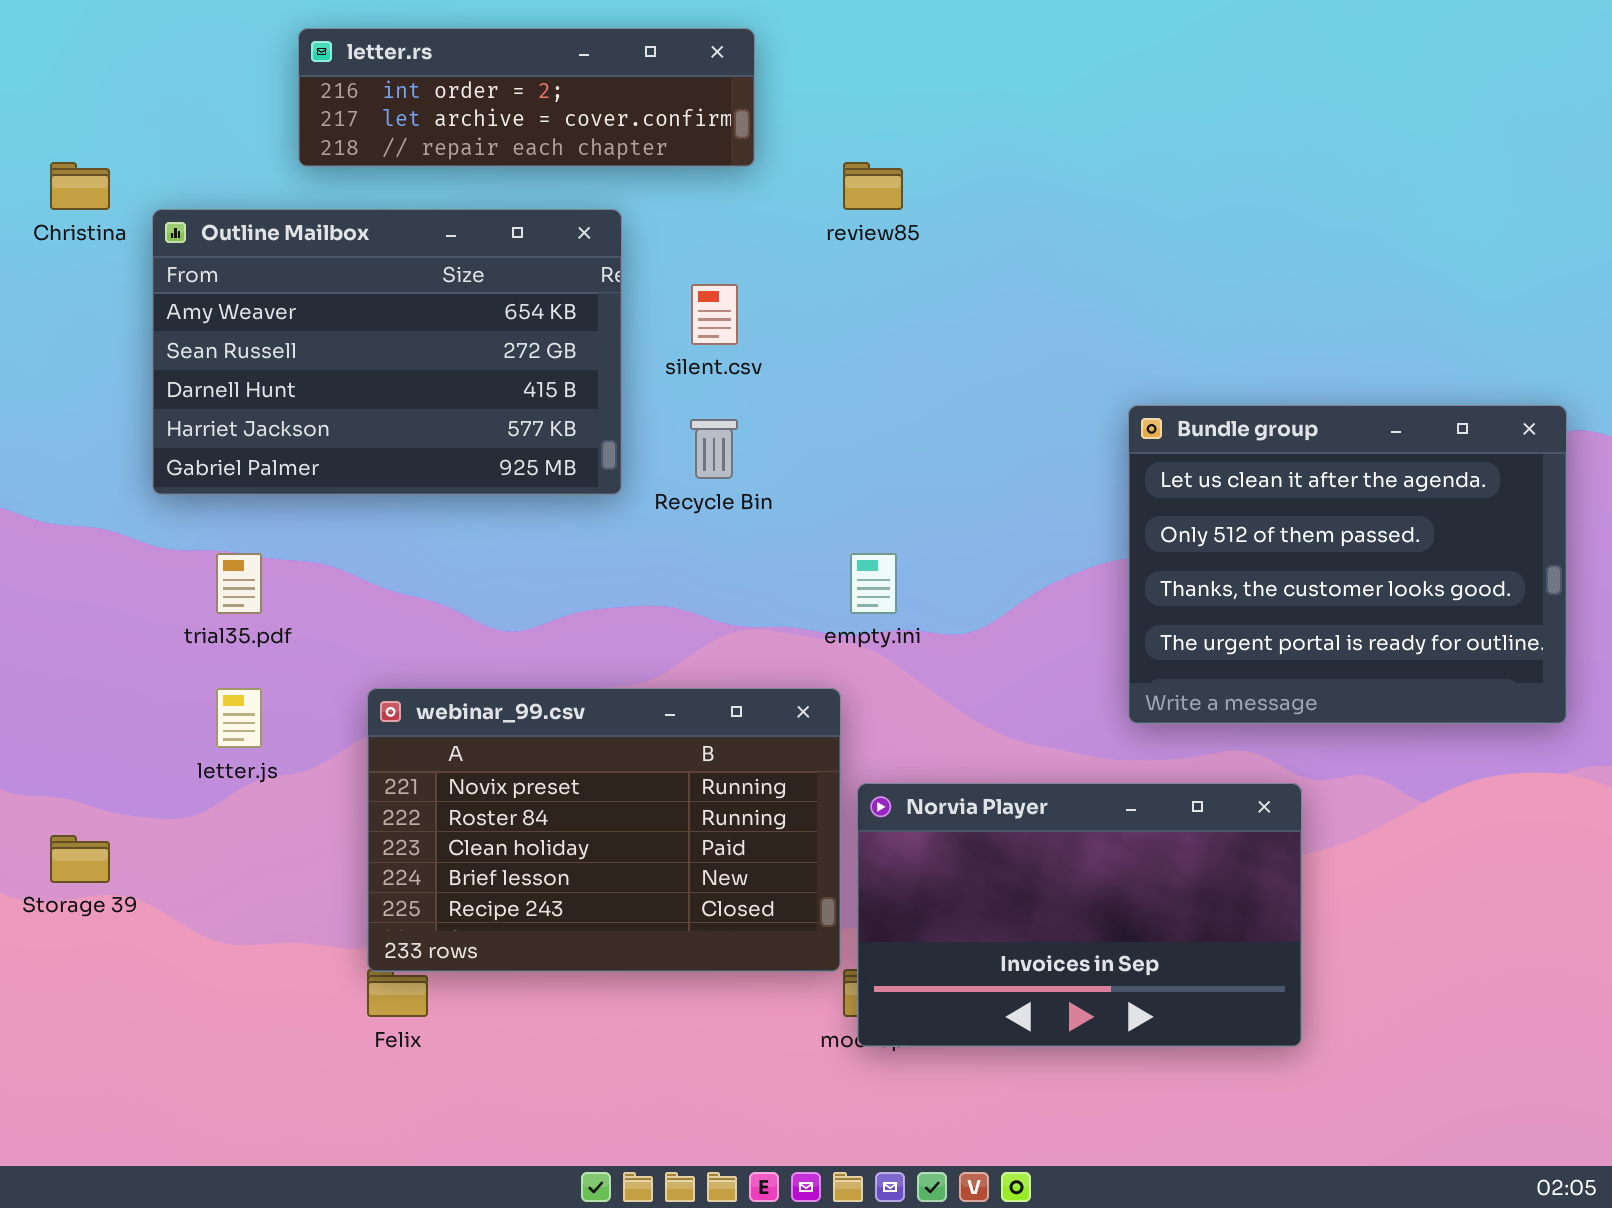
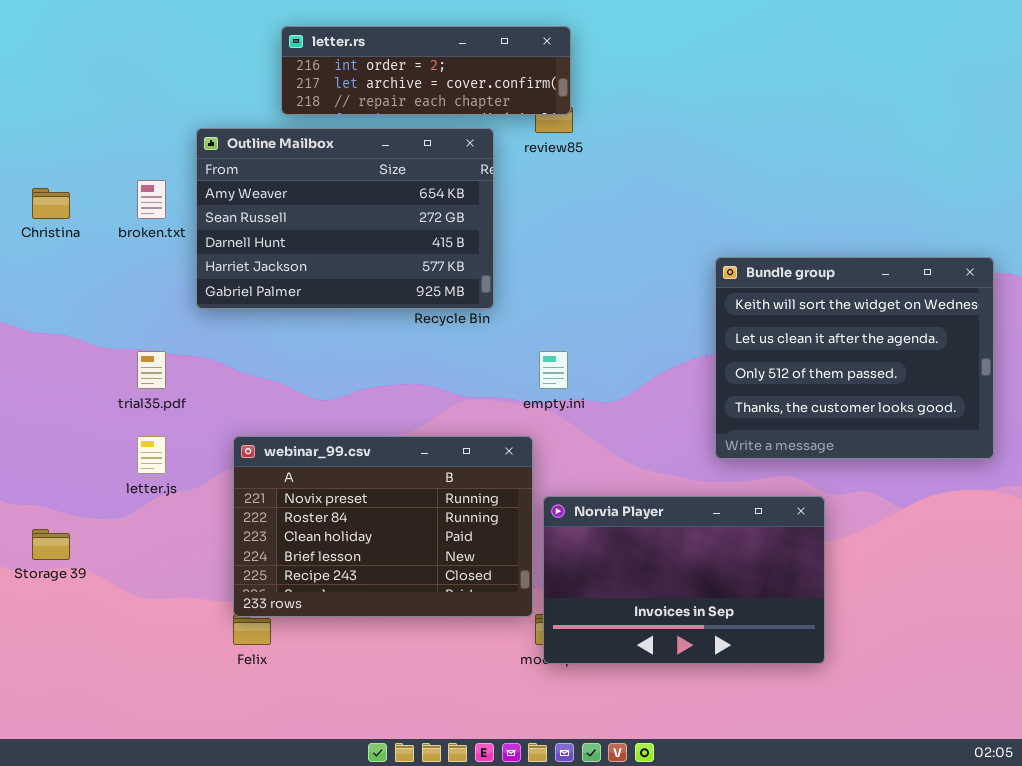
letter.rs: [298,28,755,167] -> [281,26,571,115], moved
Christina: [50,162,110,210] -> [32,188,70,219], moved
Outline Mailbox: [152,209,622,495] -> [196,128,494,309], moved
Bundle group: [1128,405,1567,724] -> [715,257,994,459], scrolled up 1 row

